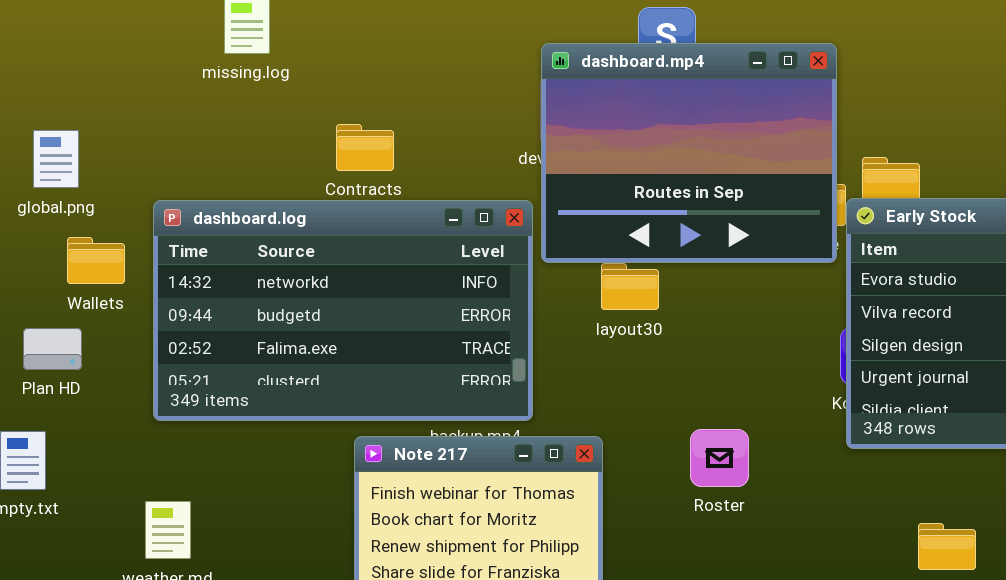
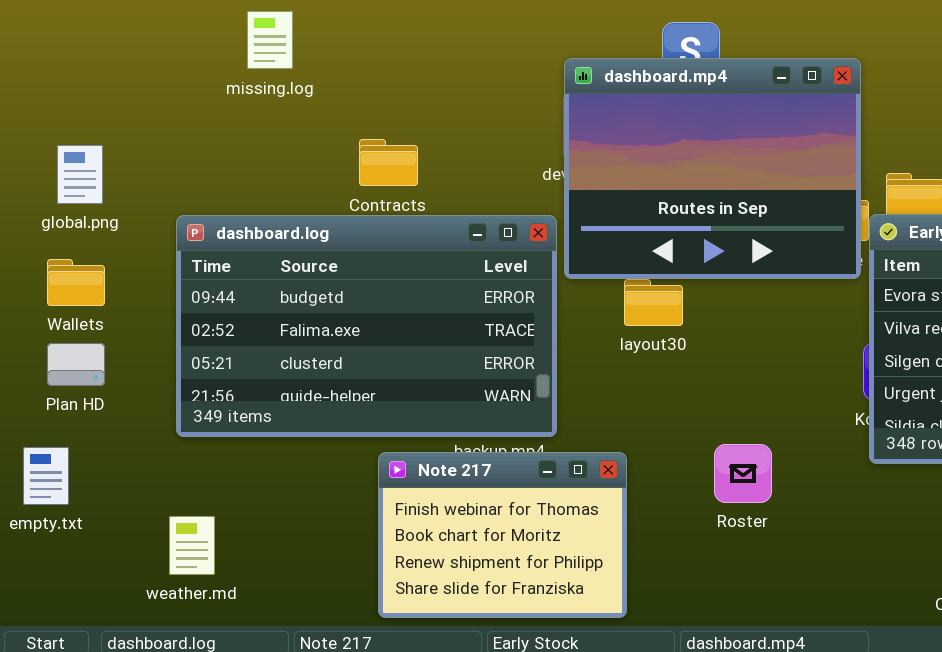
dashboard.log: [153,200,533,421] -> [176,215,557,437], scrolled down 1 row
Wallets: [67,237,125,284] -> [47,259,105,306], moved

